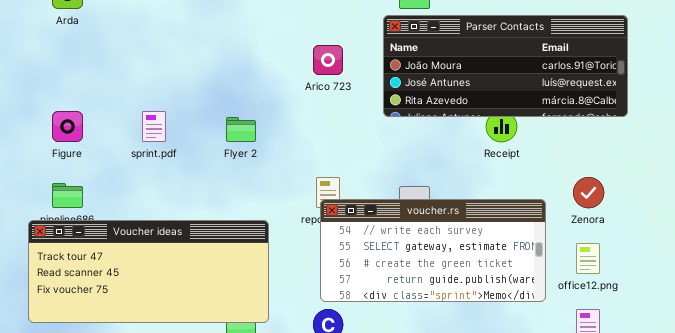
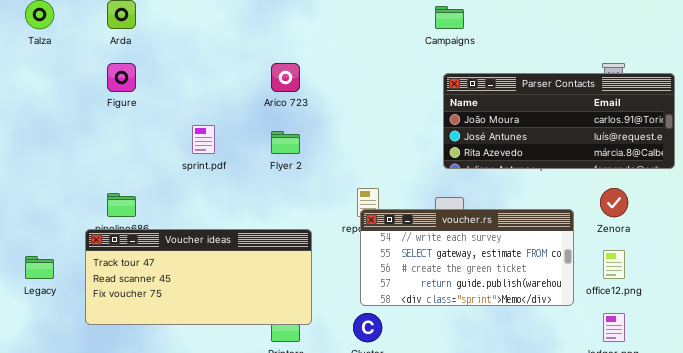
Parser Contacts: [383,15,628,117] -> [443,73,675,169], moved
Arico 723: [313,45,343,75] -> [271,63,300,92], moved
Figure: [52,111,83,142] -> [107,63,136,92], moved

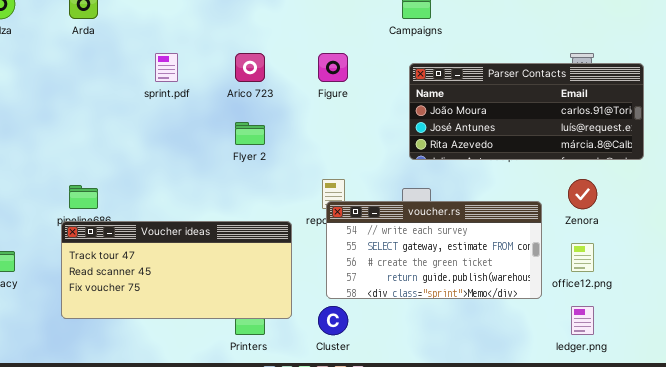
Figure: [107,63,136,92] -> [318,53,348,82], moved
sprint.pdf: [192,125,215,154] -> [155,53,178,82], moved
Voucher ideas: [85,229,312,325] -> [61,221,292,319], moved

